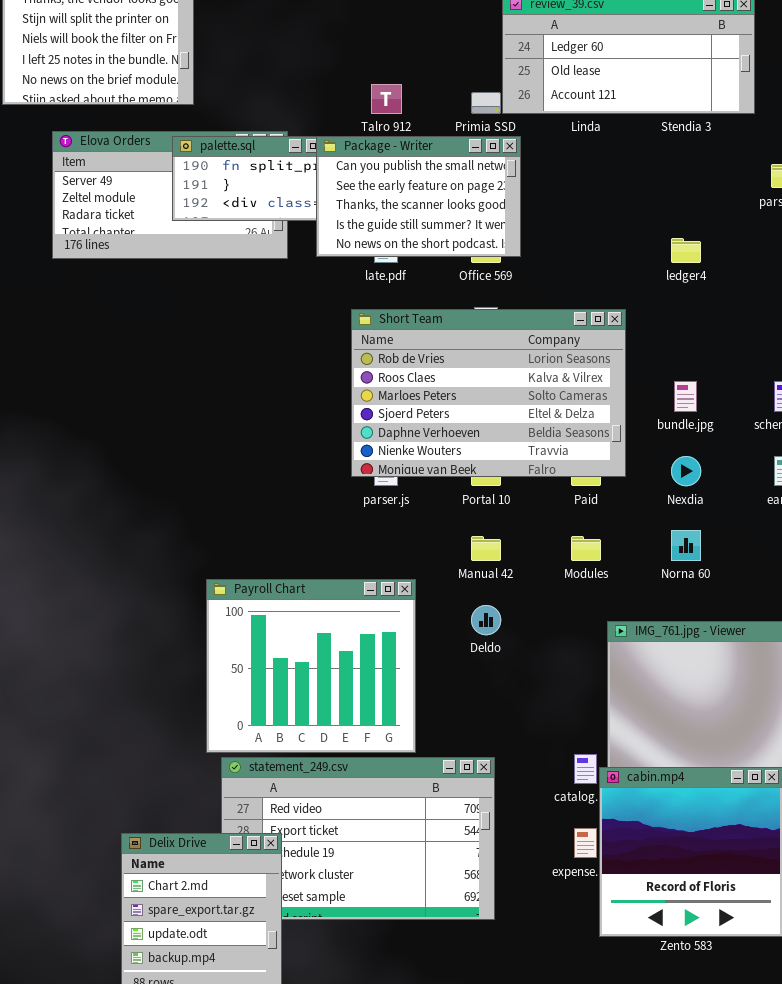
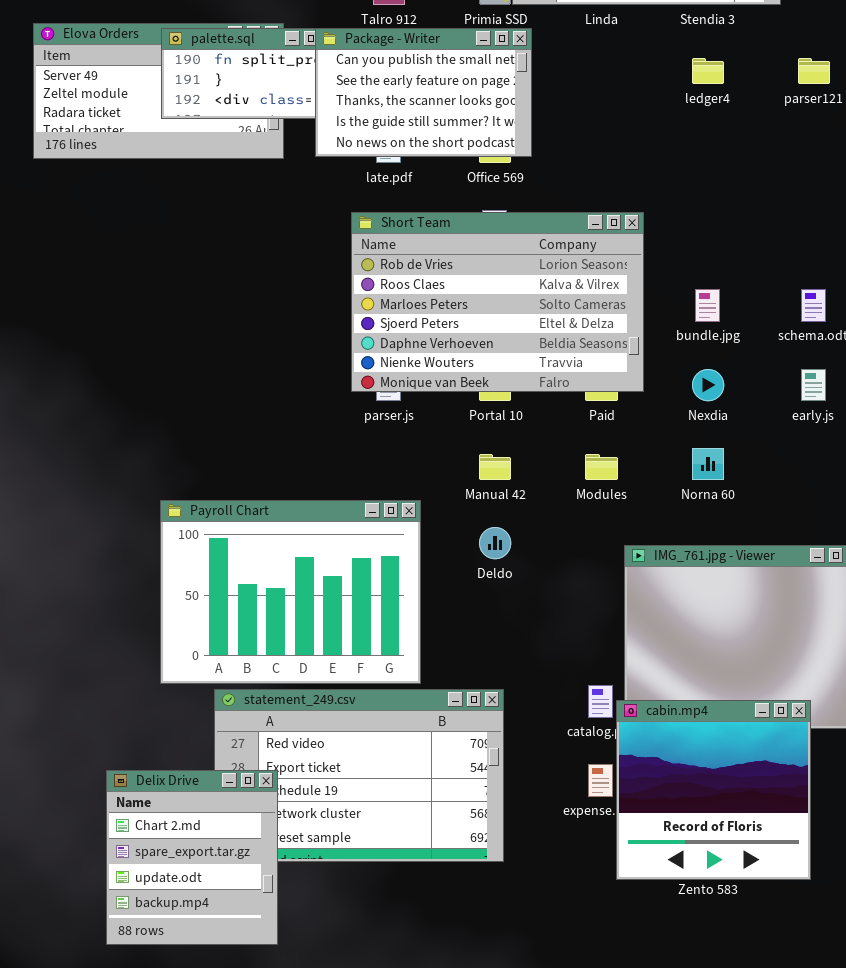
ledger4: [671,238,701,263] -> [692,58,724,84], moved
Payroll Chart: [206,579,416,753] -> [160,500,421,684], resized

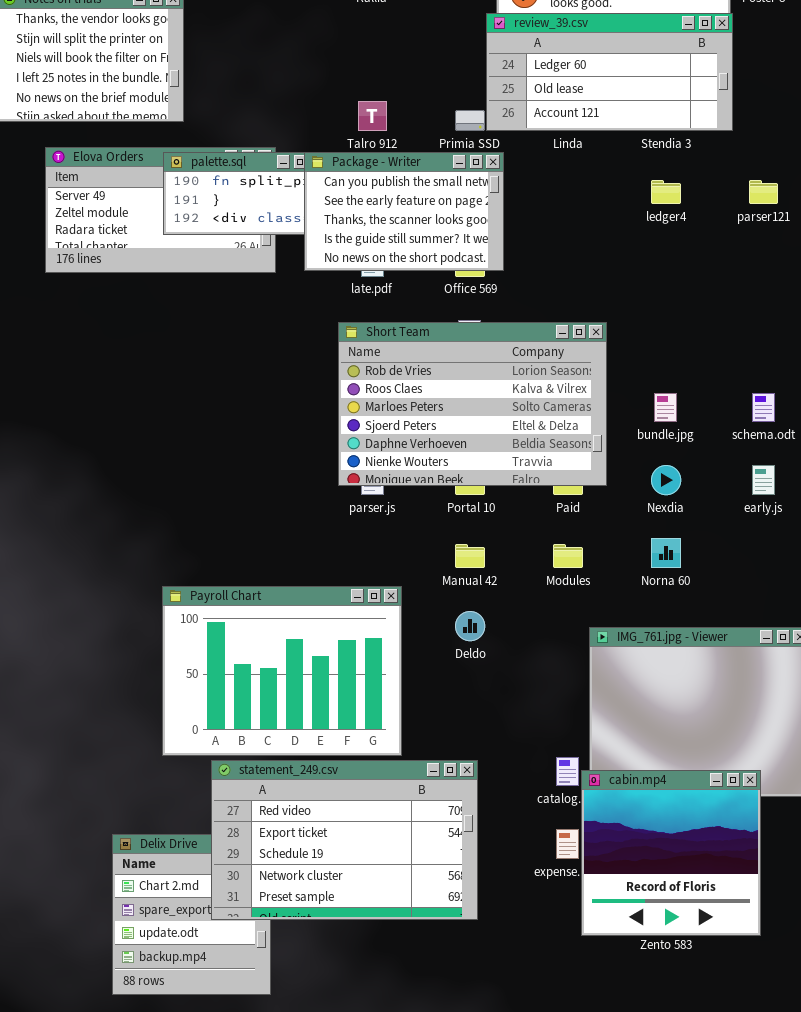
statement_249.csv: [214,689,504,862] -> [211,760,478,920], raised

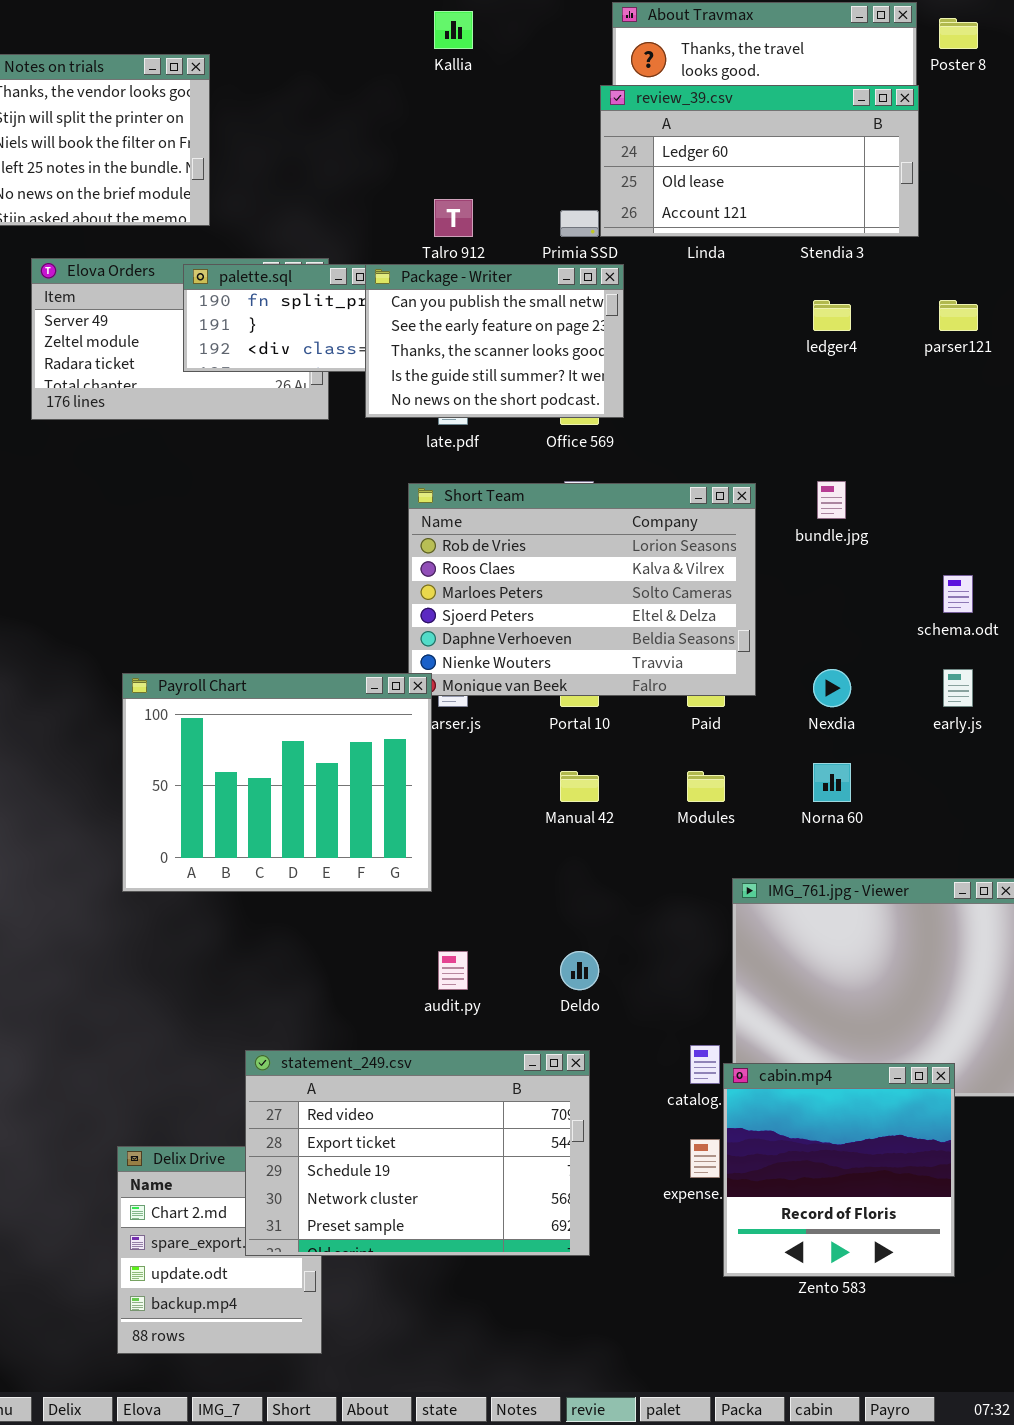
bundle.jpg: [654,393,677,422] -> [817,481,846,519], moved
Payroll Chart: [162,586,402,756] -> [122,673,432,892], moved
Deldo: [455,611,485,641] -> [560,951,599,990], moved

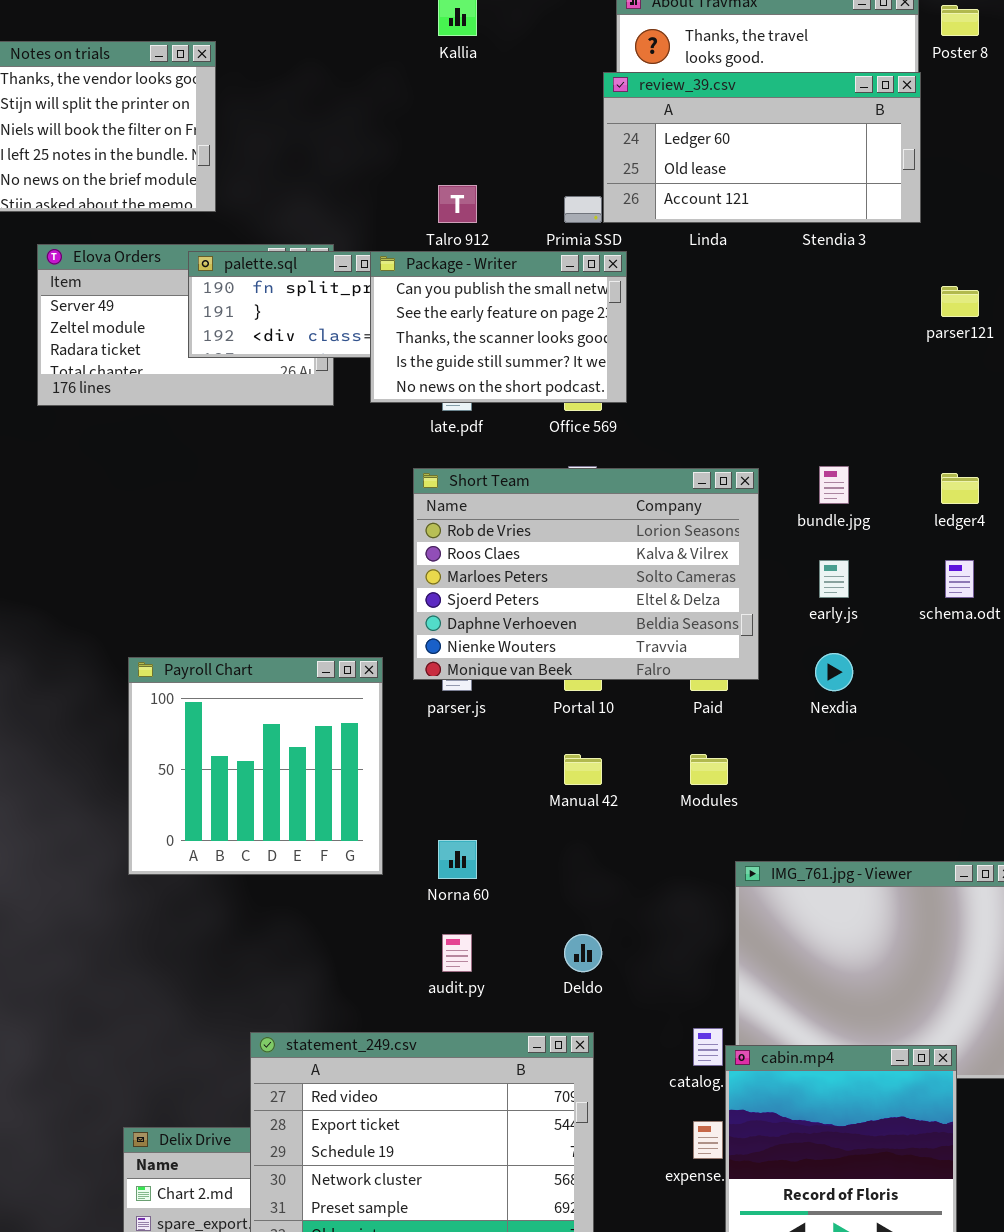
ledger4: [813,300,851,331] -> [941,473,979,504], moved
early.js: [943,669,973,707] -> [819,560,849,598], moved
Payroll Chart: [122,673,432,892] -> [128,657,383,875], resized
Norna 60: [813,763,851,802] -> [438,840,477,879], moved

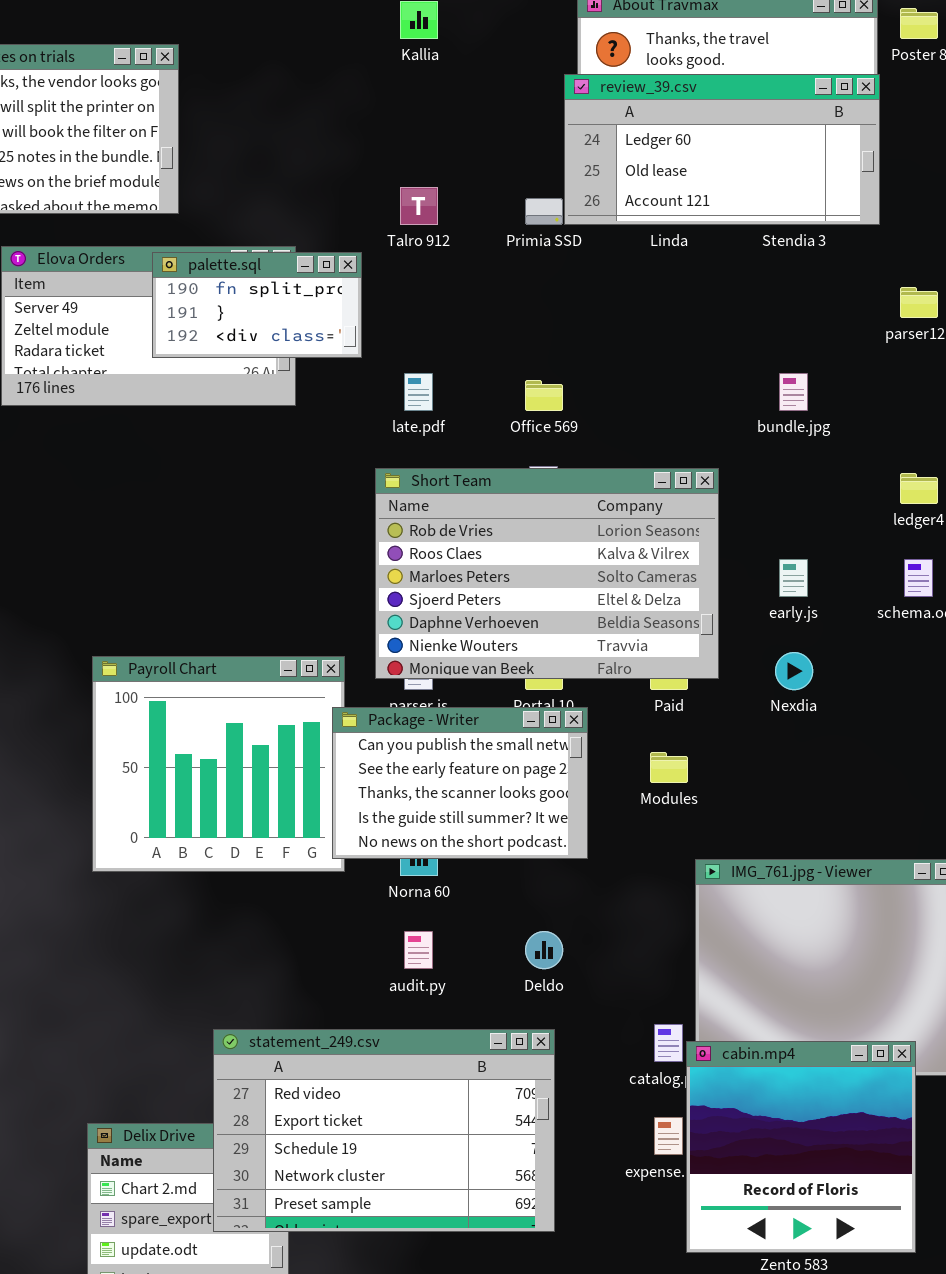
Package - Writer: [370,251,627,403] -> [332,707,588,859], moved
bundle.jpg: [819,466,849,504] -> [779,373,808,411], moved

